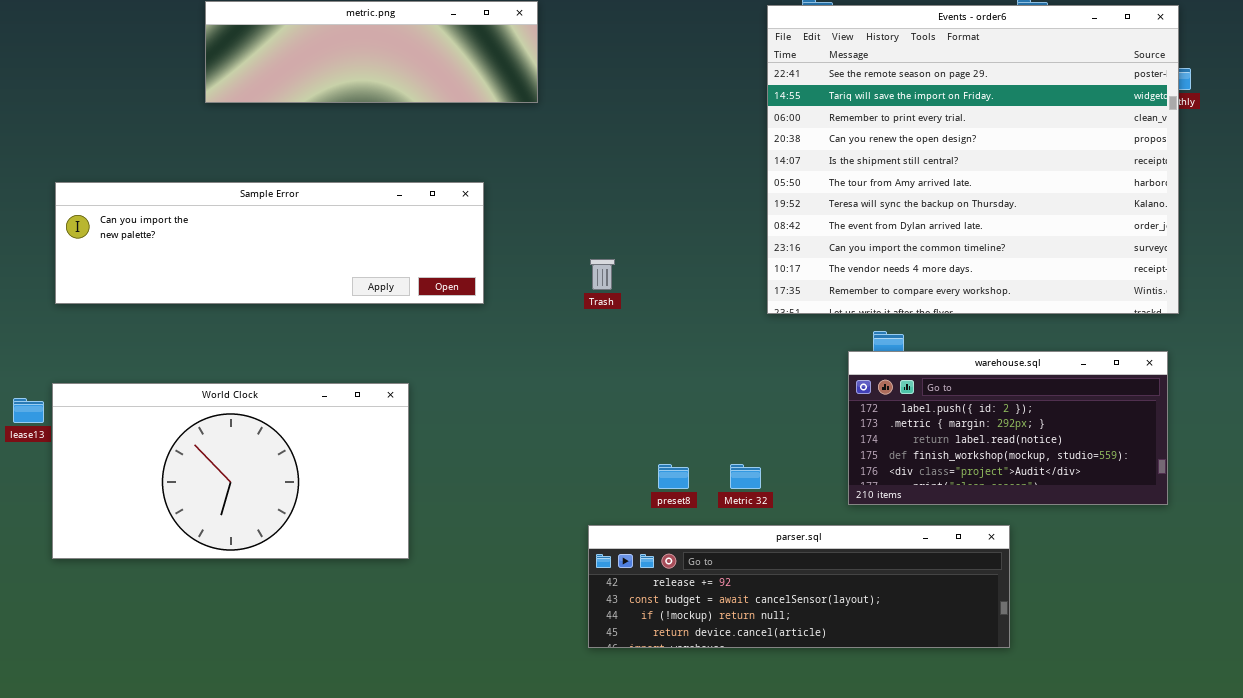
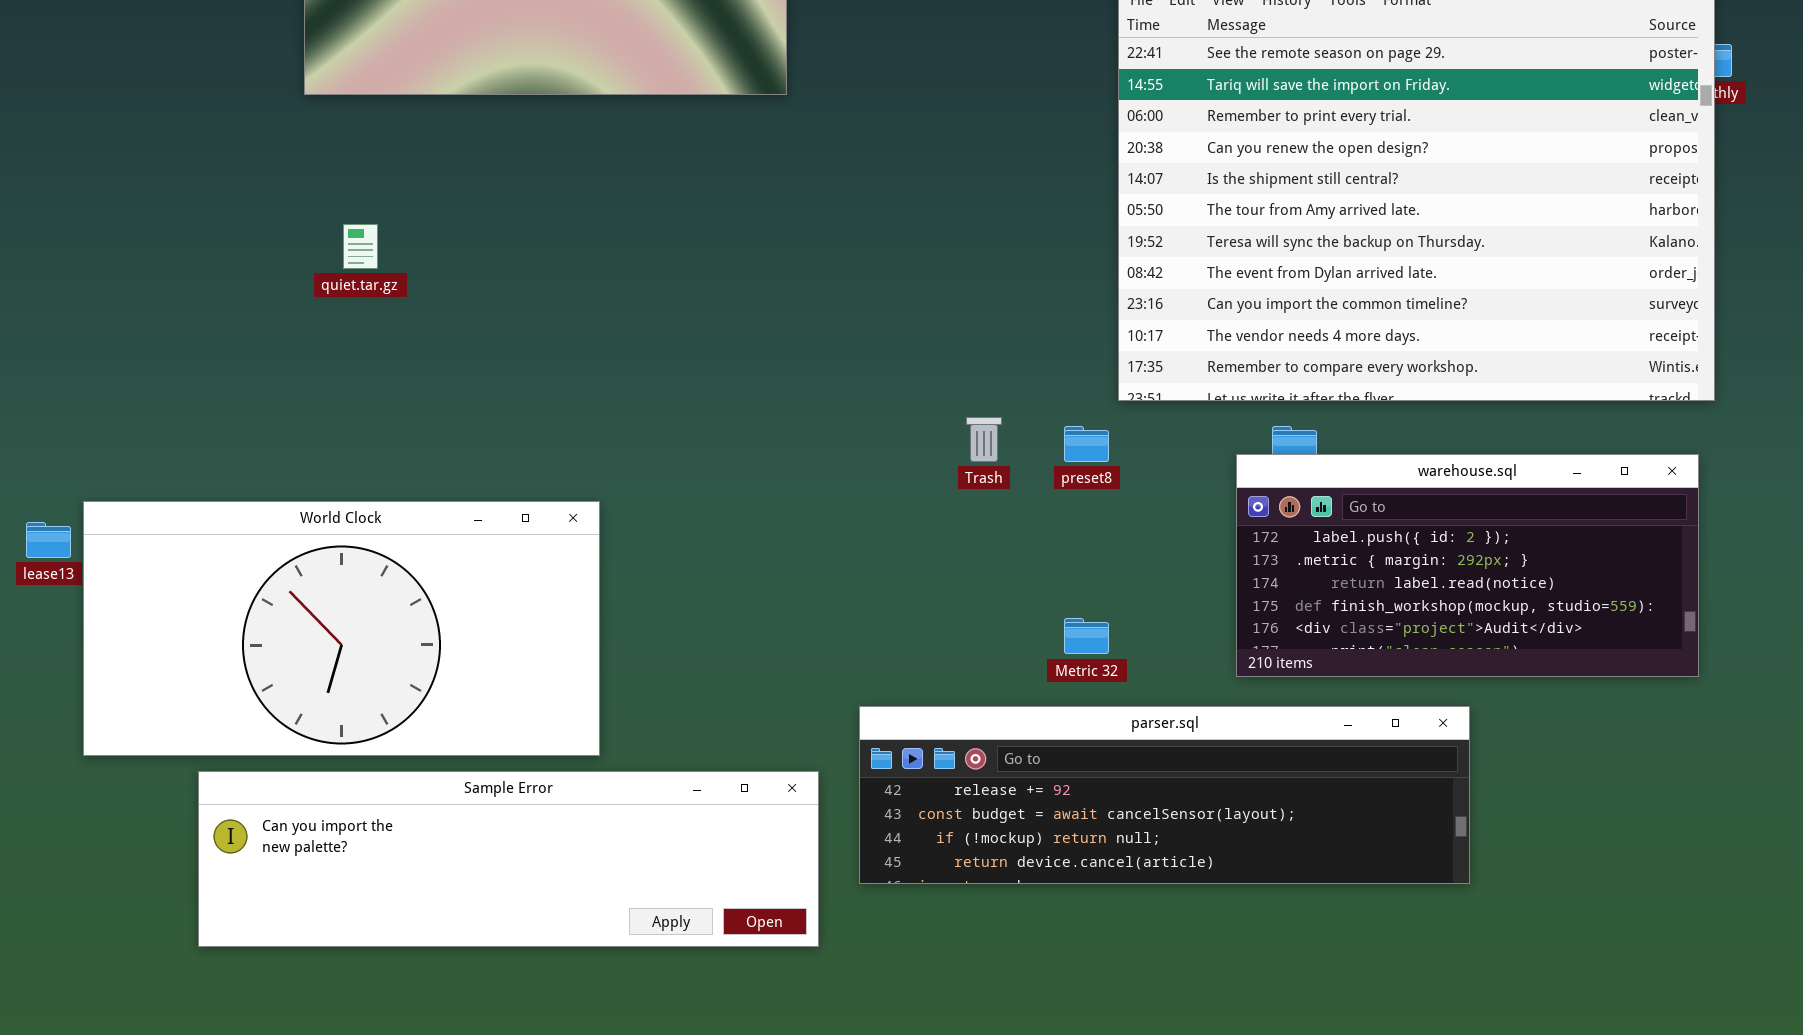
Sample Error: [55,182,484,304] -> [198,771,819,947], moved
Trash: [590,259,615,290] -> [966,417,1002,462], moved
preset8: [658,464,689,489] -> [1064,426,1109,462], moved

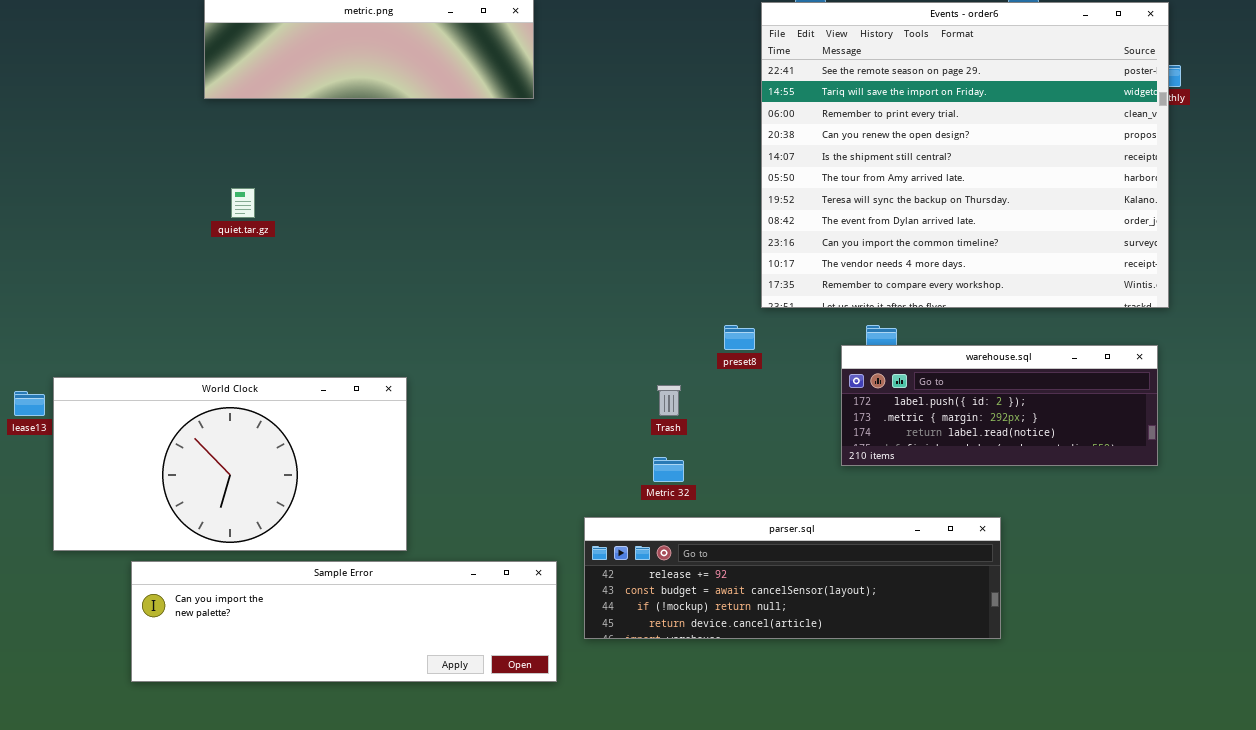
Trash: [966,417,1002,462] -> [657,385,681,416], moved
warehouse.sql: [1236,454,1699,677] -> [841,345,1158,466], resized
Metric 32: [1064,618,1109,654] -> [653,457,684,482], moved

